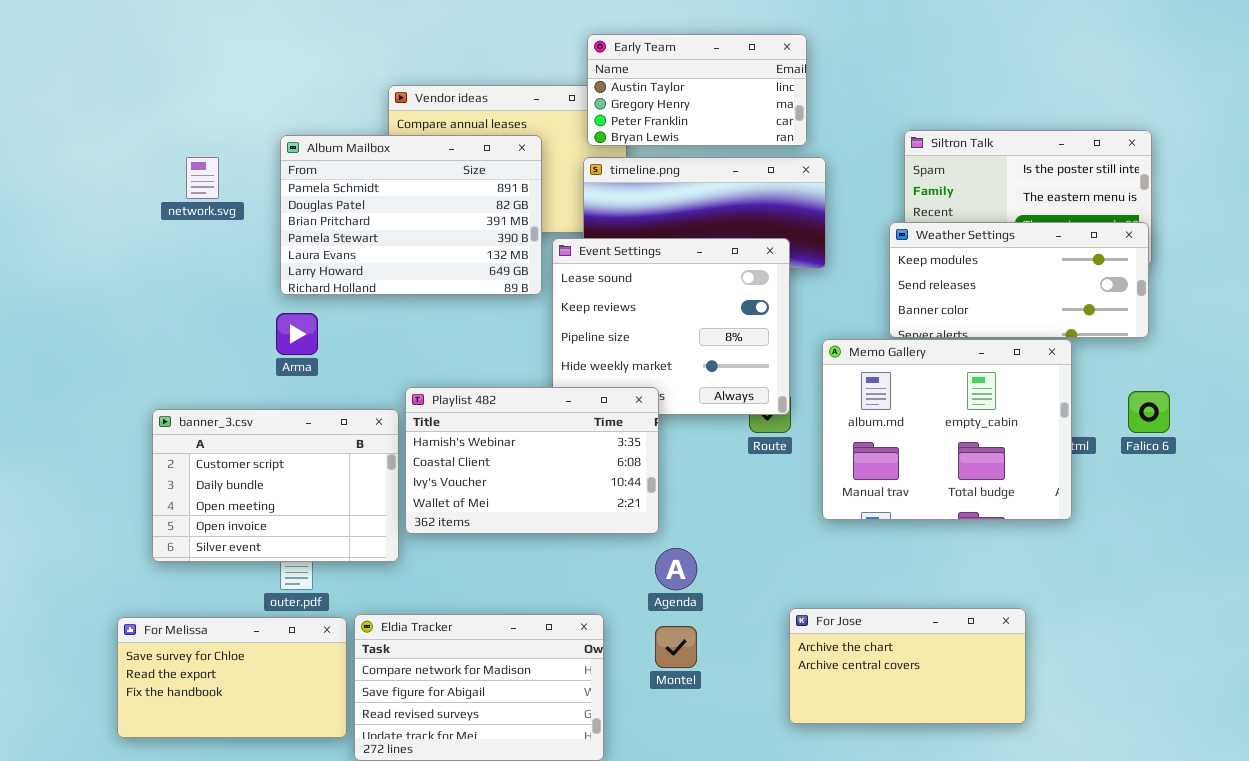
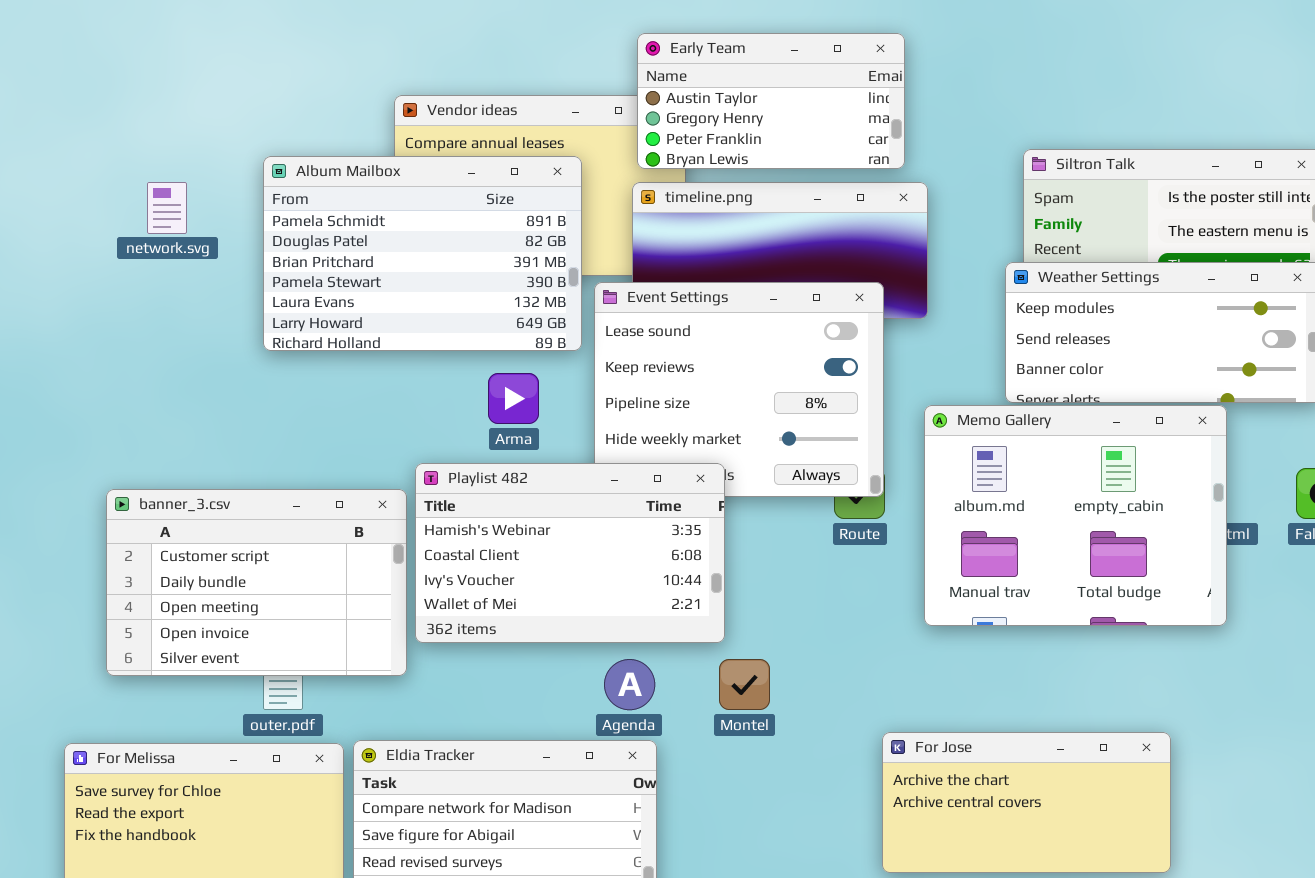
Arma: [276,313,318,355] -> [488,373,539,424], moved
Agenda: [655,548,697,590] -> [604,659,655,710], moved
Montel: [655,626,697,668] -> [719,659,770,710], moved

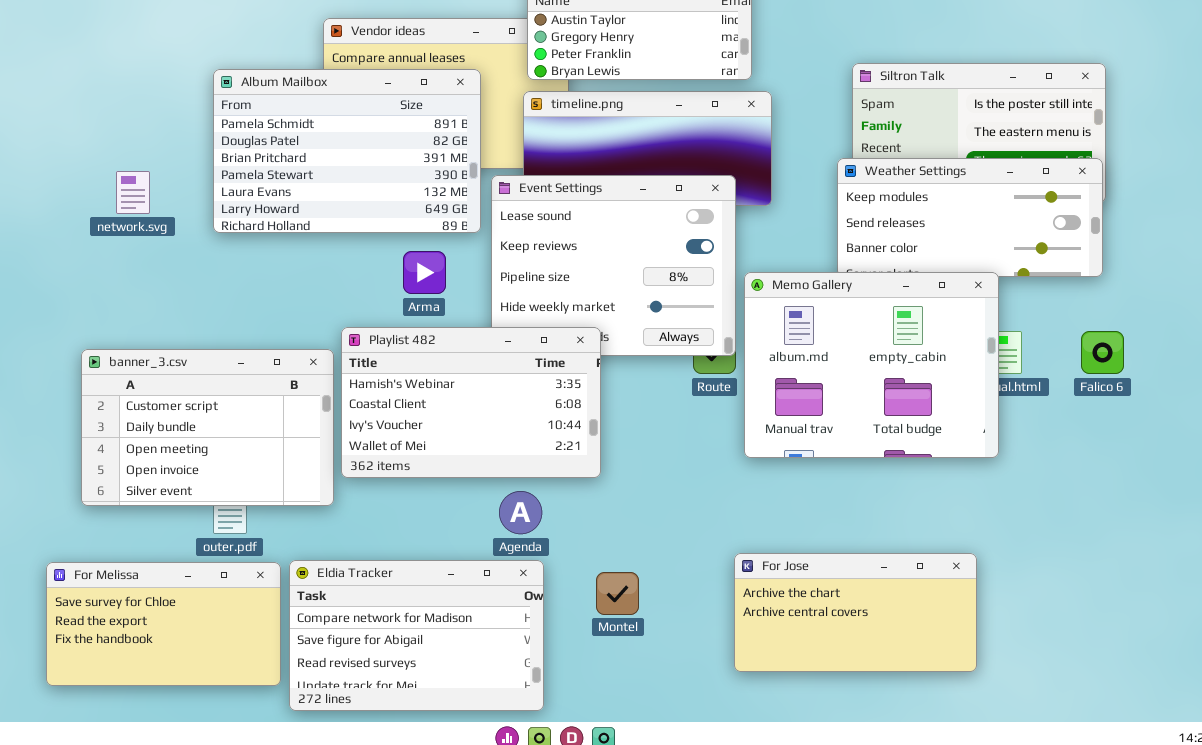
network.svg: [147,182,187,234] -> [116,171,150,214], moved
Memo Gallery: [924,405,1227,626] -> [744,272,999,458], moved
Montel: [719,659,770,710] -> [596,572,639,615], moved

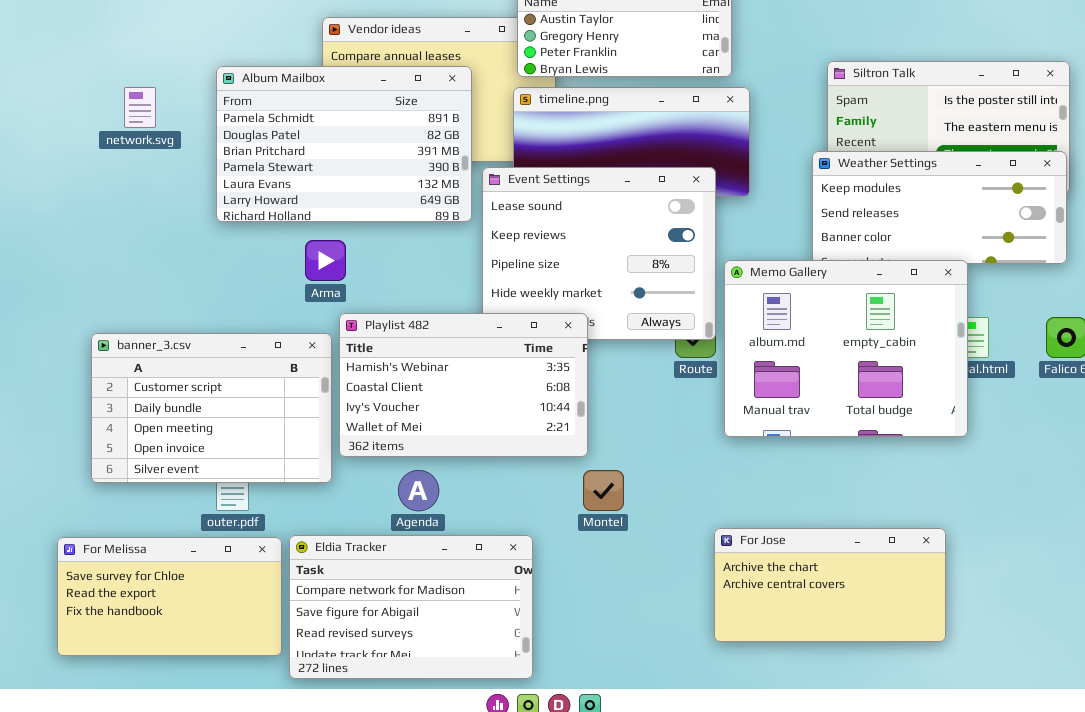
network.svg: [116,171,150,214] -> [124,87,156,128], moved
Arma: [403,251,446,294] -> [305,240,346,281], moved
Agenda: [499,491,542,534] -> [398,470,439,511], moved
Montel: [596,572,639,615] -> [583,470,624,511], moved

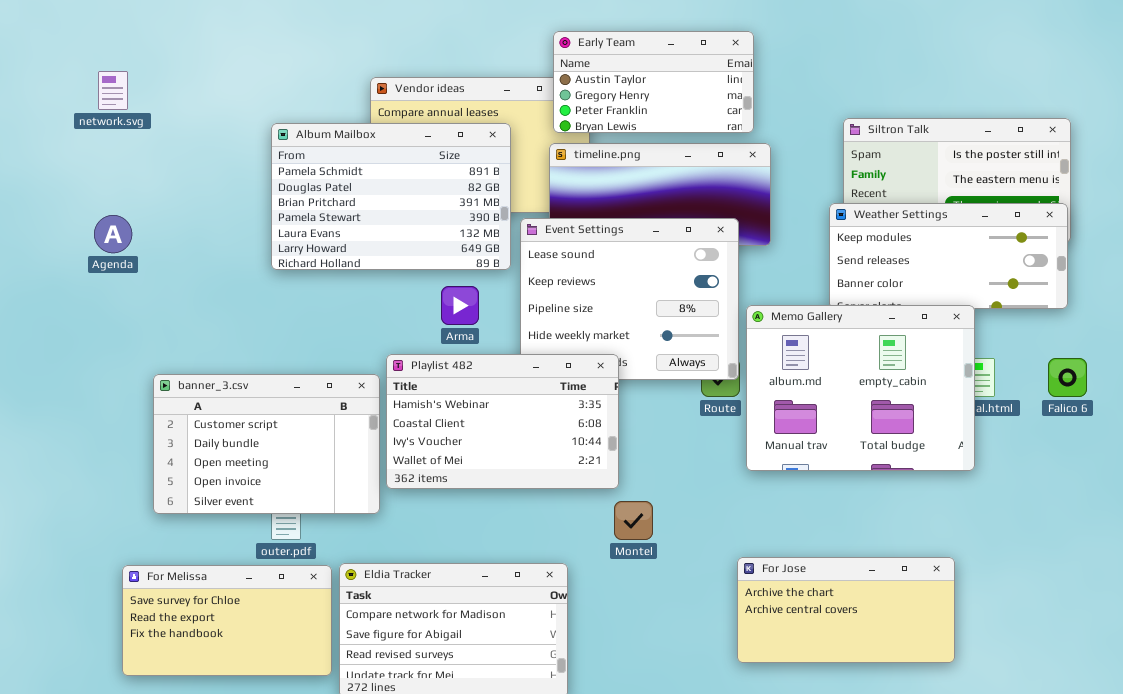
network.svg: [124,87,156,128] -> [98,71,128,110], moved
Arma: [305,240,346,281] -> [441,286,479,325], moved
Agenda: [398,470,439,511] -> [94,215,132,253], moved

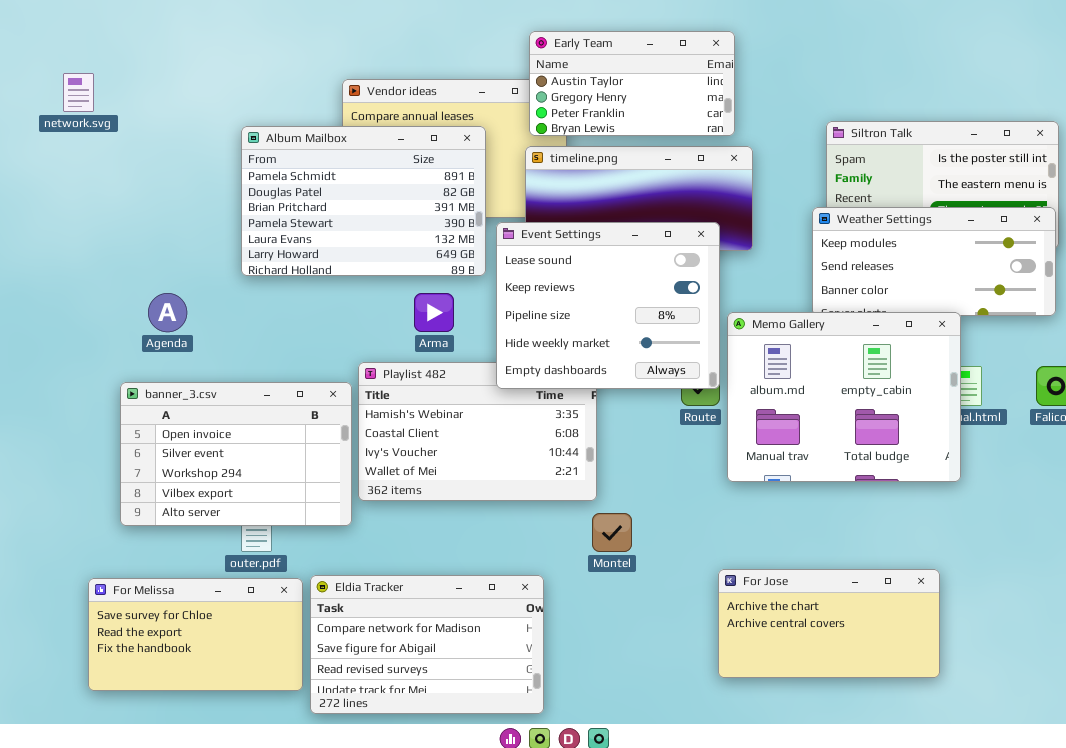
Agenda: [94,215,132,253] -> [148,293,187,332], moved
Event Settings: [520,218,739,380] -> [496,222,720,389], raised
banner_3.csv: [153,374,380,514] -> [120,382,352,526], scrolled down 3 rows

